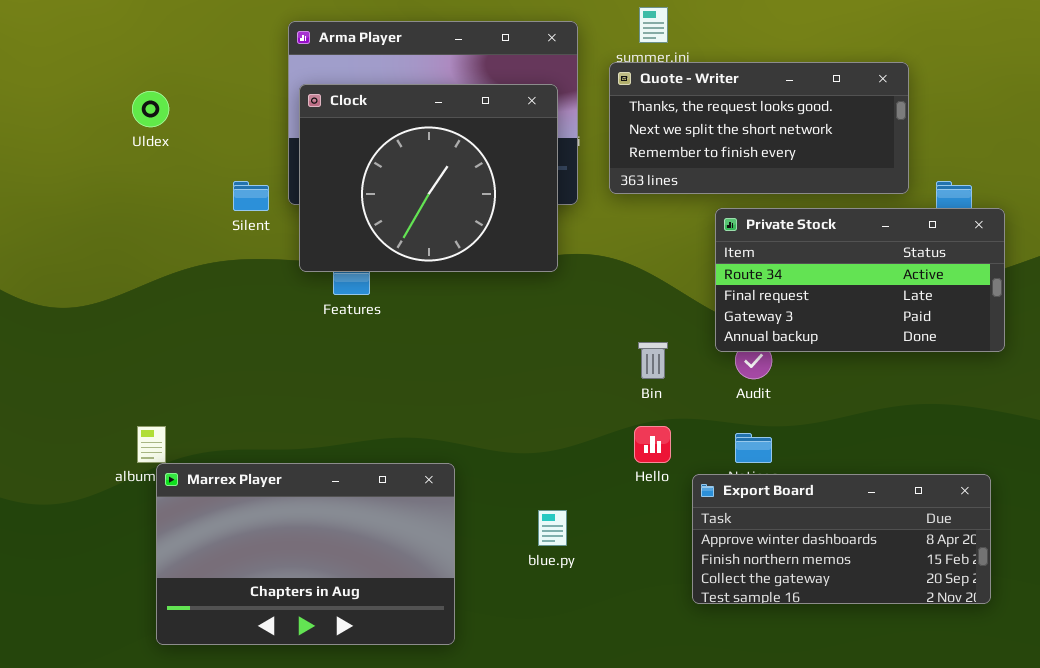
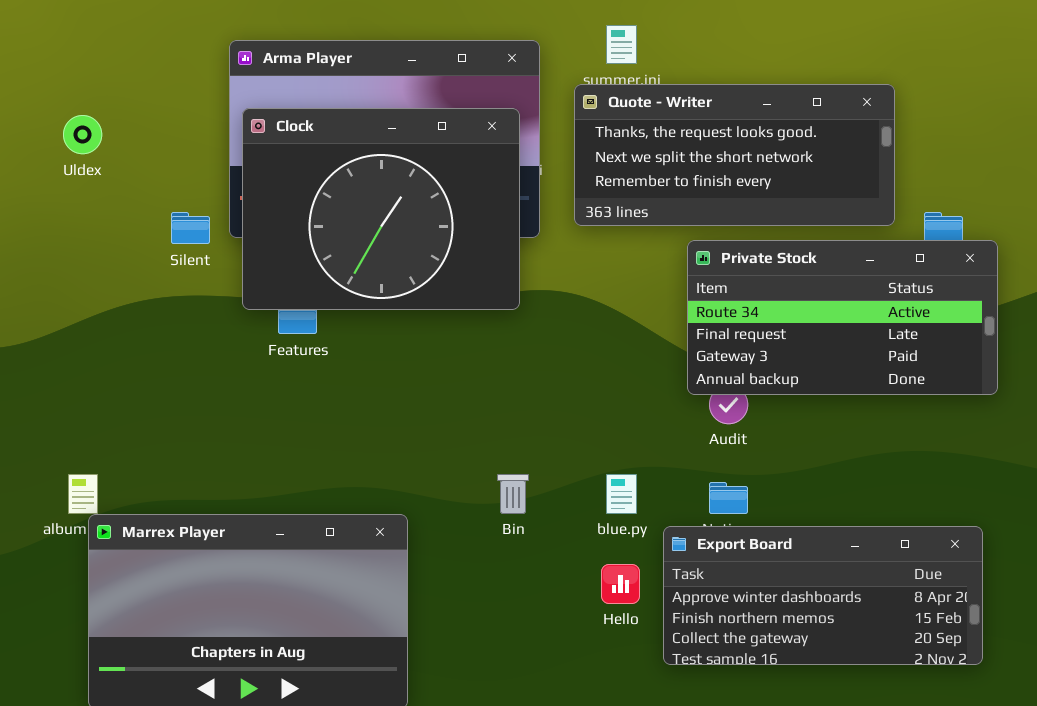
Bin: [638,342,668,379] -> [497,474,529,514], moved
Hello: [634,426,671,463] -> [601,564,640,604], moved
blue.py: [538,510,567,546] -> [606,474,637,514], moved

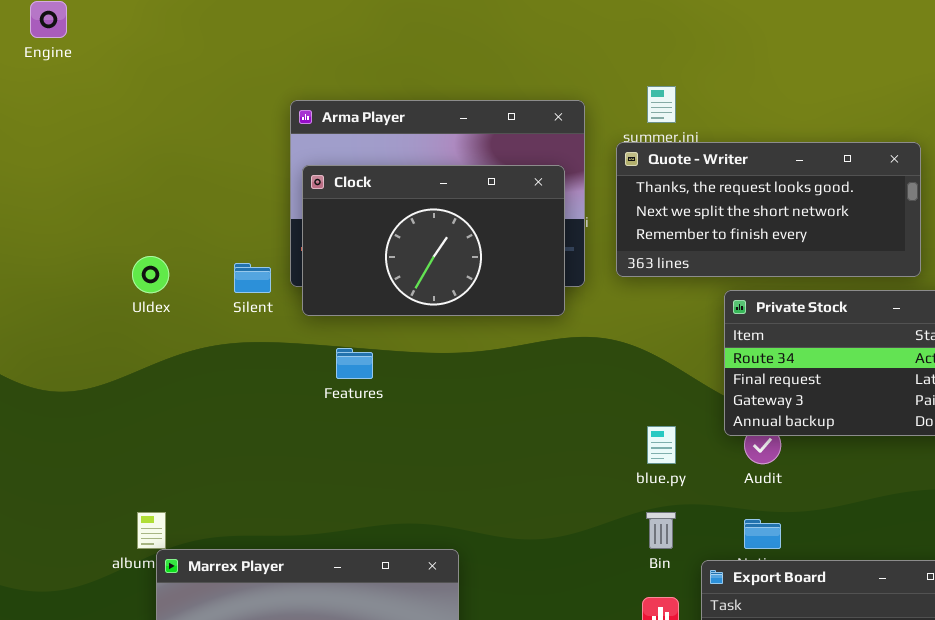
Clock: [242,108,520,310] -> [302,165,565,316], resized
Uldex: [63,115,102,154] -> [132,256,169,293], moved
Bin: [497,474,529,514] -> [646,512,676,549], moved
blue.py: [606,474,637,514] -> [647,426,676,464], moved

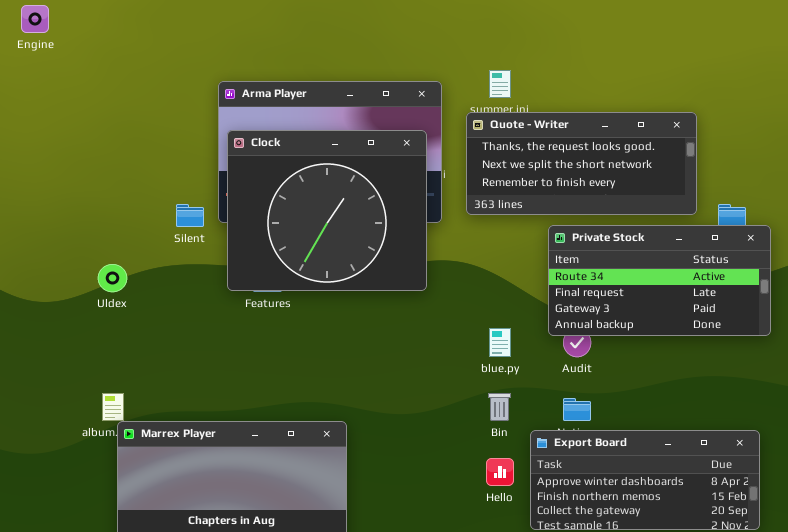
Clock: [302,165,565,316] -> [227,130,427,291], resized
Uldex: [132,256,169,293] -> [98,264,127,292], moved

